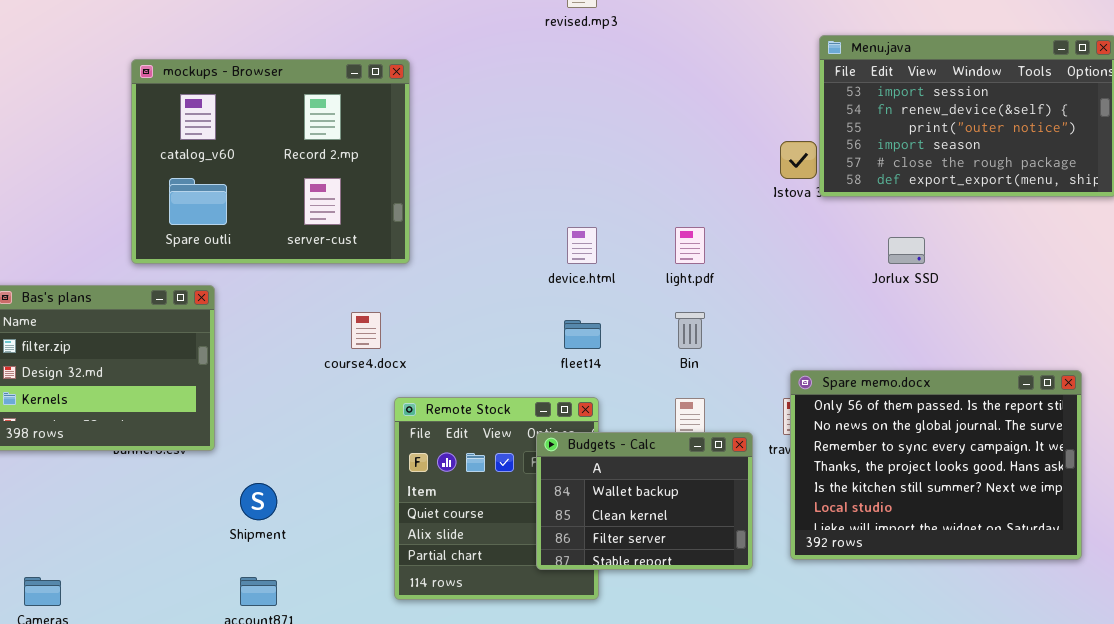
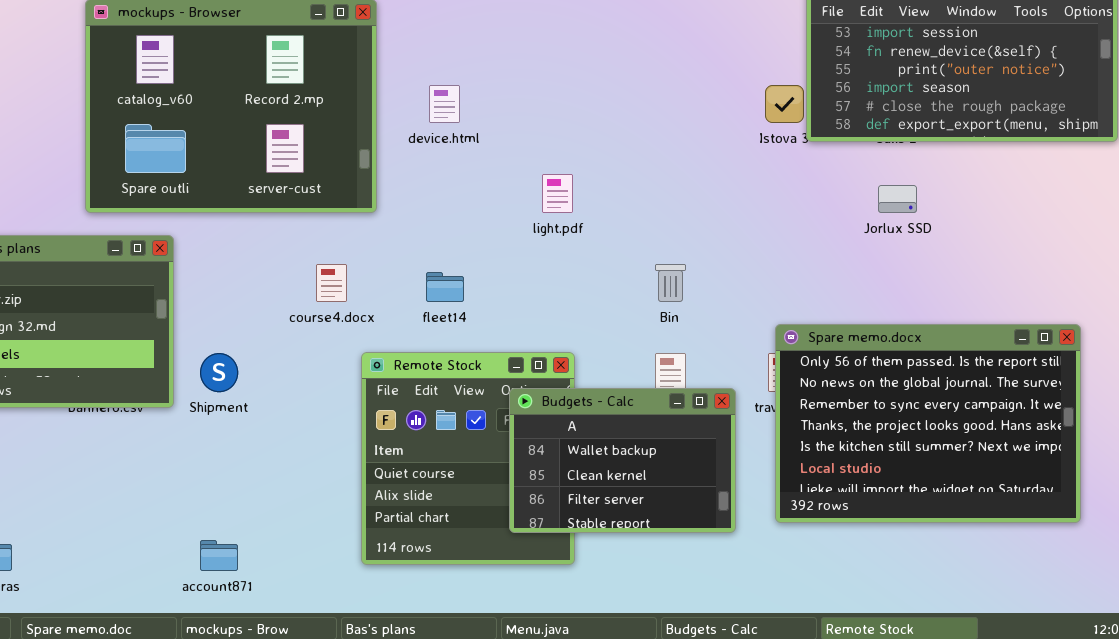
device.html: [567,227,597,264] -> [429,85,460,123], moved
light.pdf: [675,227,705,264] -> [542,174,573,213], moved
fleet14: [564,320,601,349] -> [426,272,464,302], moved
Shipment: [240,483,277,520] -> [200,353,238,392], moved

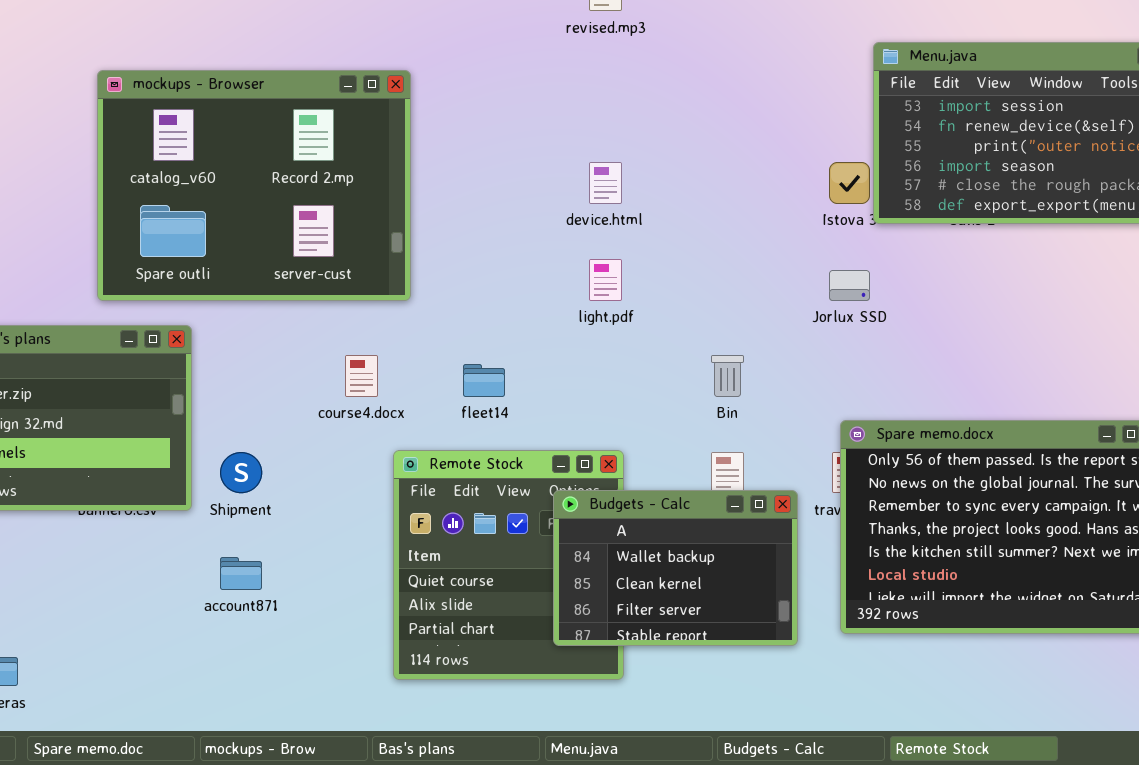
device.html: [429,85,460,123] -> [589,162,622,204], moved
Jorlux SSD: [878,185,917,213] -> [829,270,870,301], moved
account871: [200,540,238,571] -> [220,557,262,590], moved

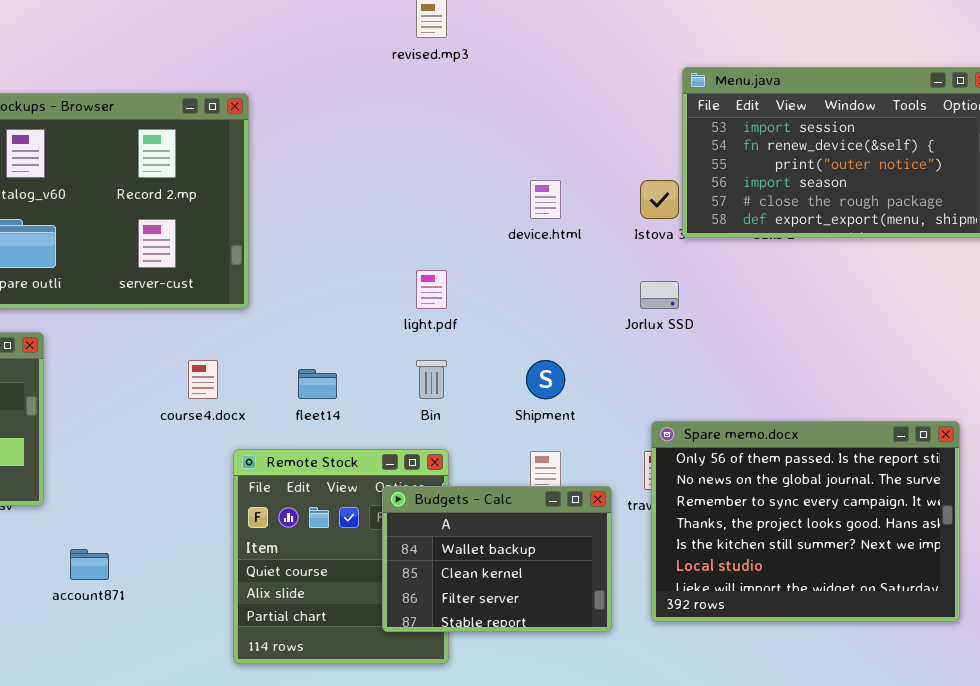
device.html: [589,162,622,204] -> [530,180,561,219], moved
Bin: [711,355,744,397] -> [416,360,447,399], moved
Shipment: [220,452,262,493] -> [526,360,565,399], moved

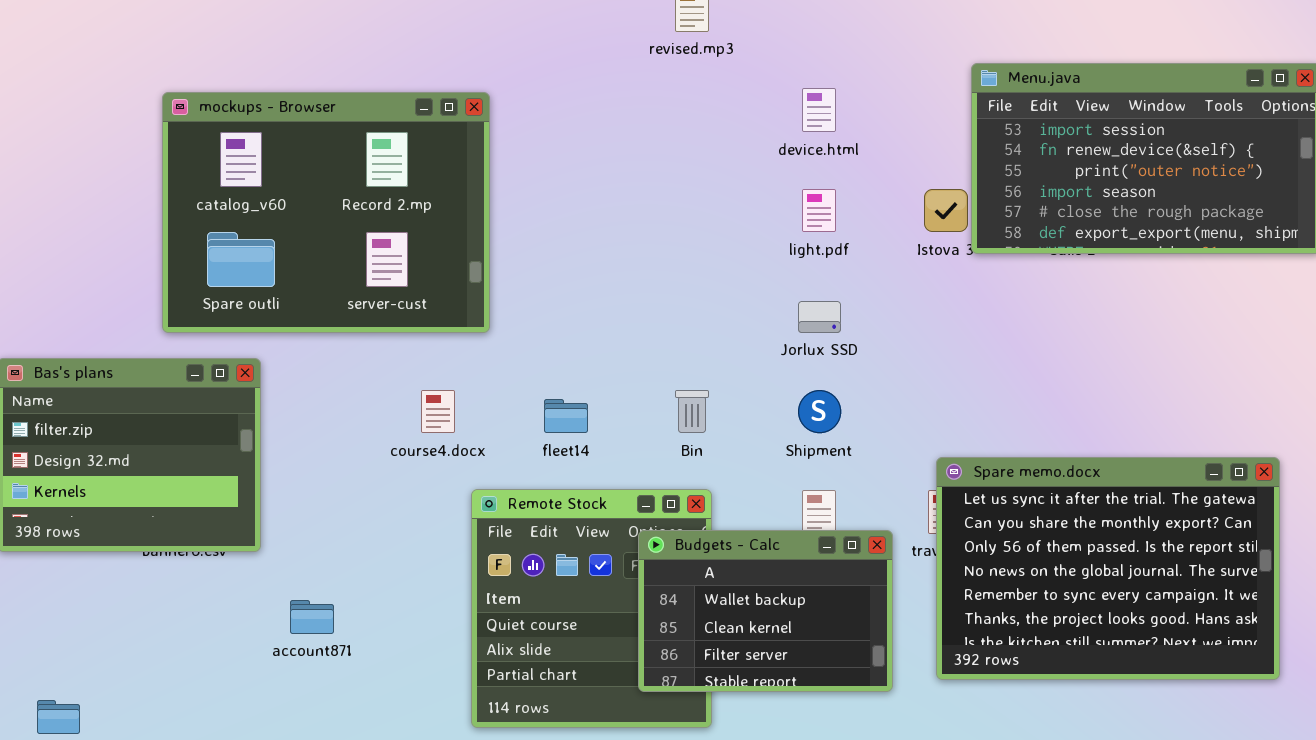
device.html: [530,180,561,219] -> [802,88,836,132], moved
light.pdf: [416,270,447,309] -> [802,189,836,232], moved
Jorlux SSD: [640,281,679,309] -> [798,301,841,333], moved
Spare memo.docx: [651,421,960,622] -> [936,457,1280,680], scrolled up 2 rows

